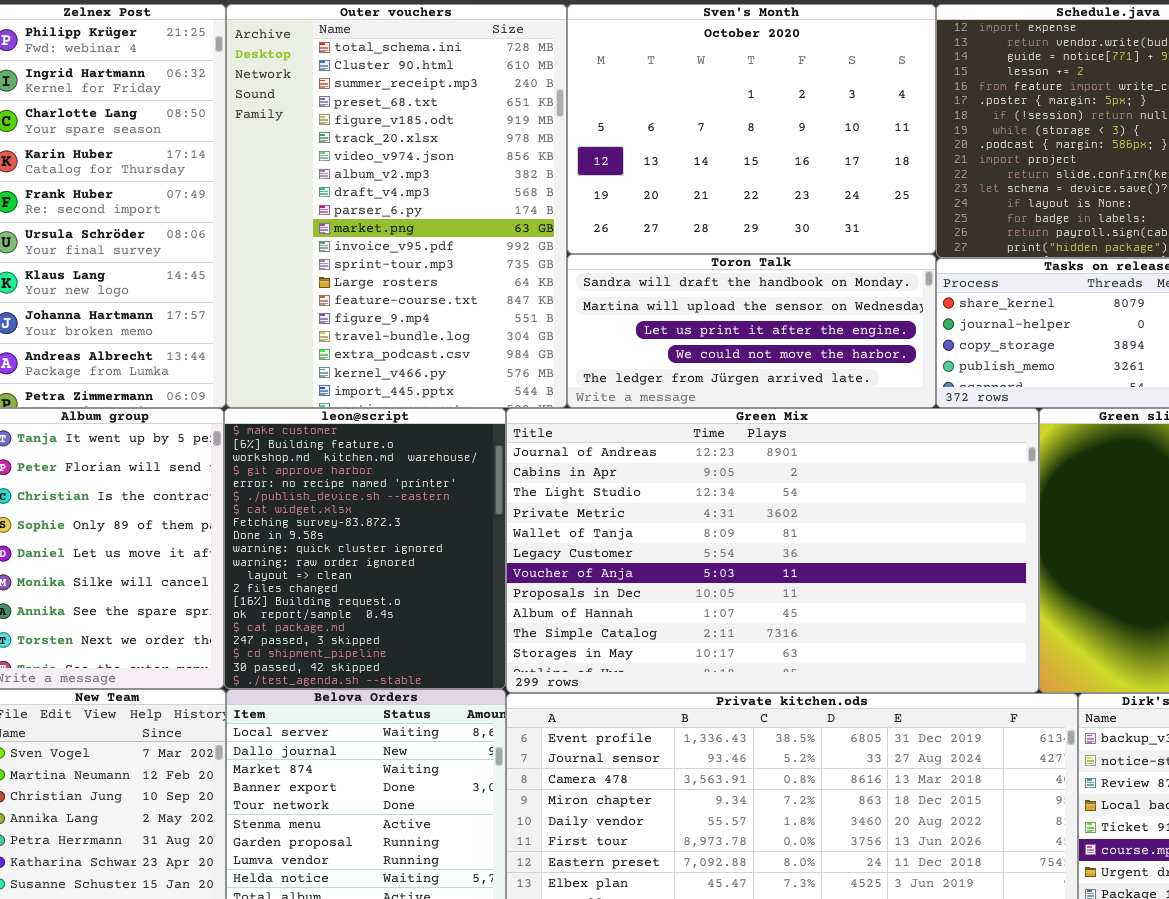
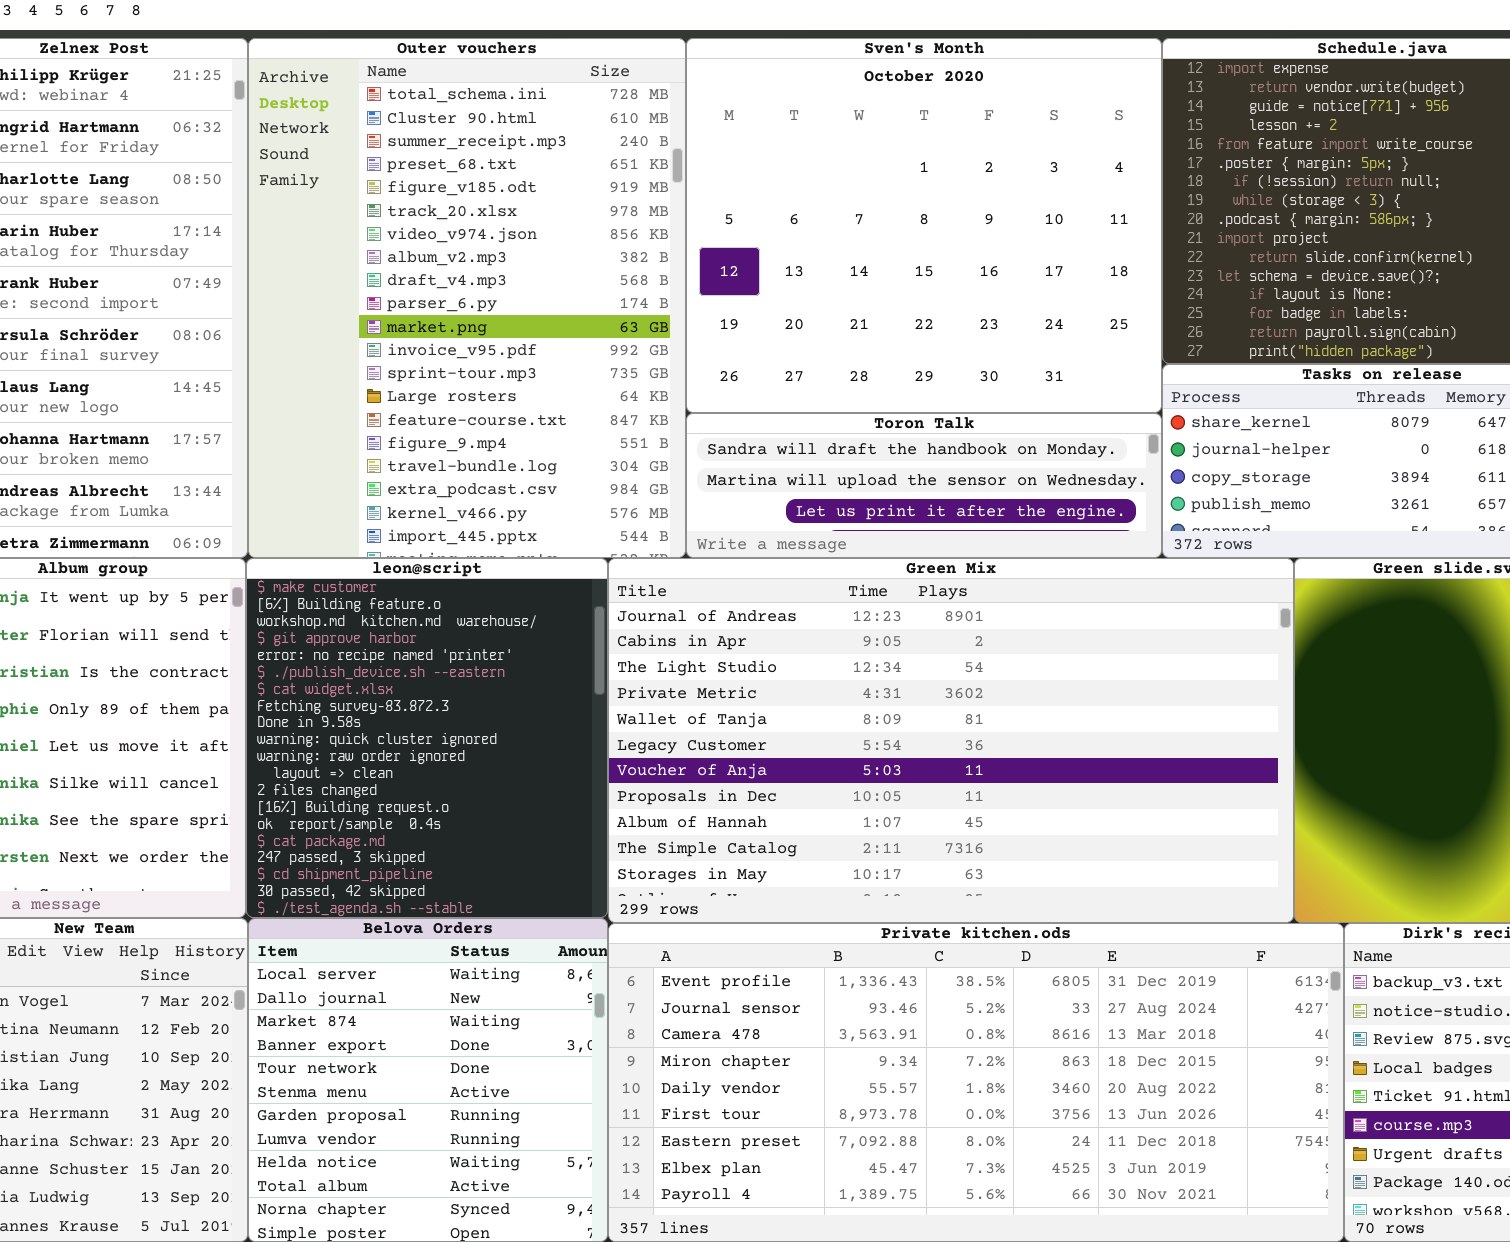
Sven's Month: [567,4,936,254] -> [686,38,1162,413], resized
Toron Talk: [567,254,936,408] -> [686,413,1162,558], resized

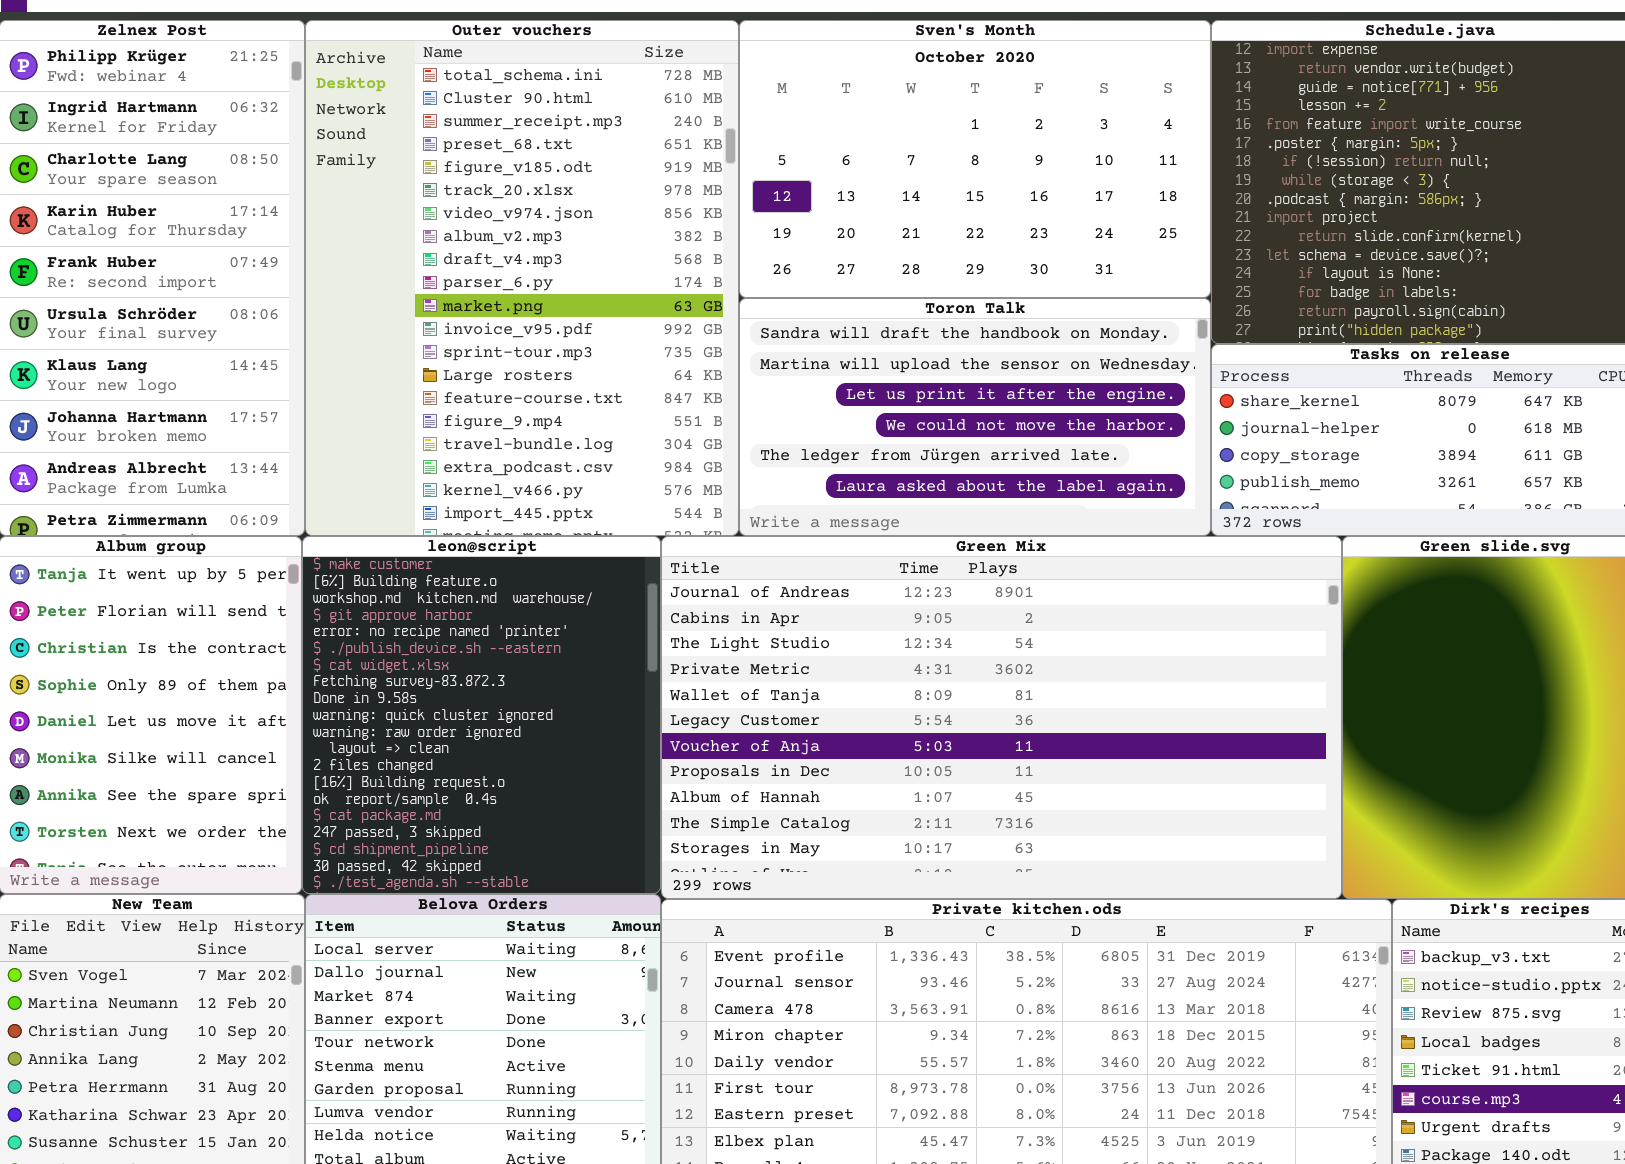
Sven's Month: [686,38,1162,413] -> [739,20,1211,298], resized
Toron Talk: [686,413,1162,558] -> [739,298,1211,536], resized

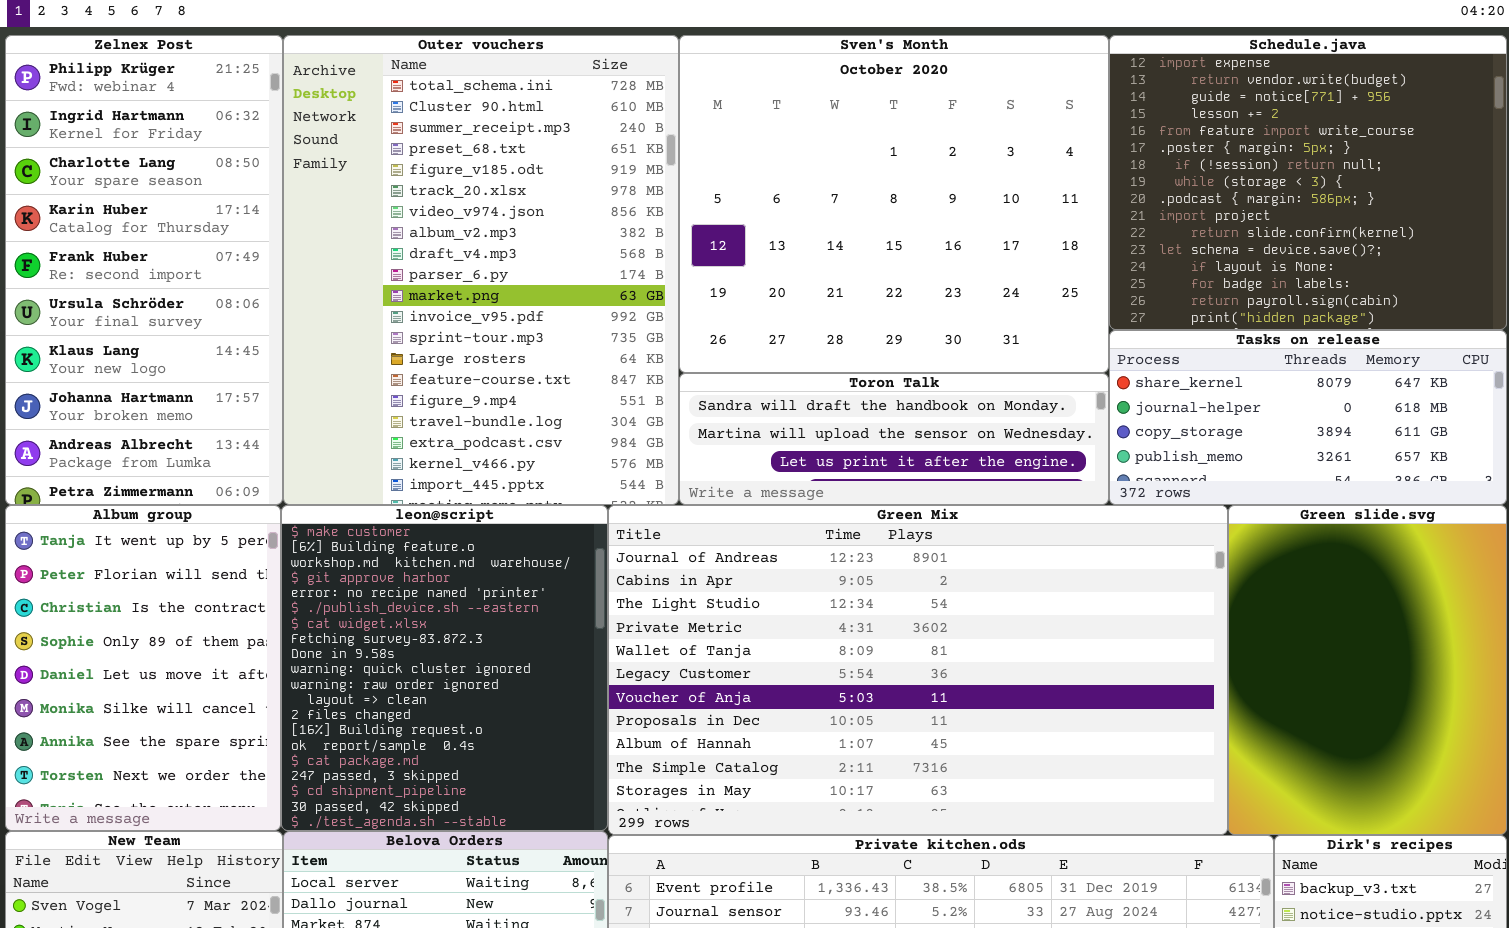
Sven's Month: [739,20,1211,298] -> [679,35,1109,373], resized
Toron Talk: [739,298,1211,536] -> [679,373,1109,505], resized

